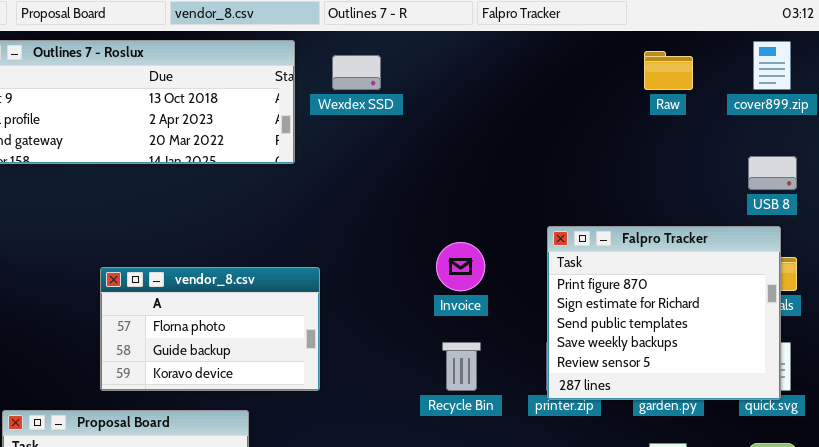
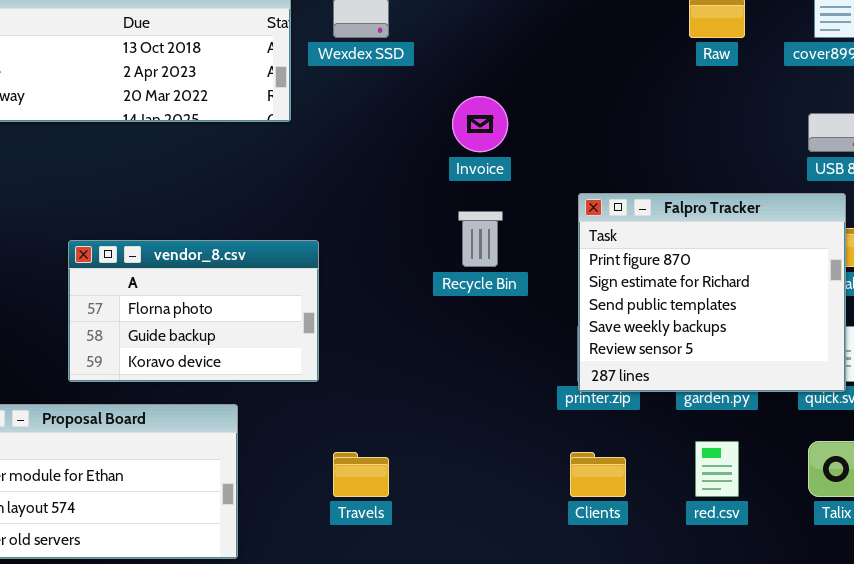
Invoice: [436,242,485,291] -> [452,96,508,152], moved
Recycle Bin: [442,342,481,391] -> [458,211,503,267], moved

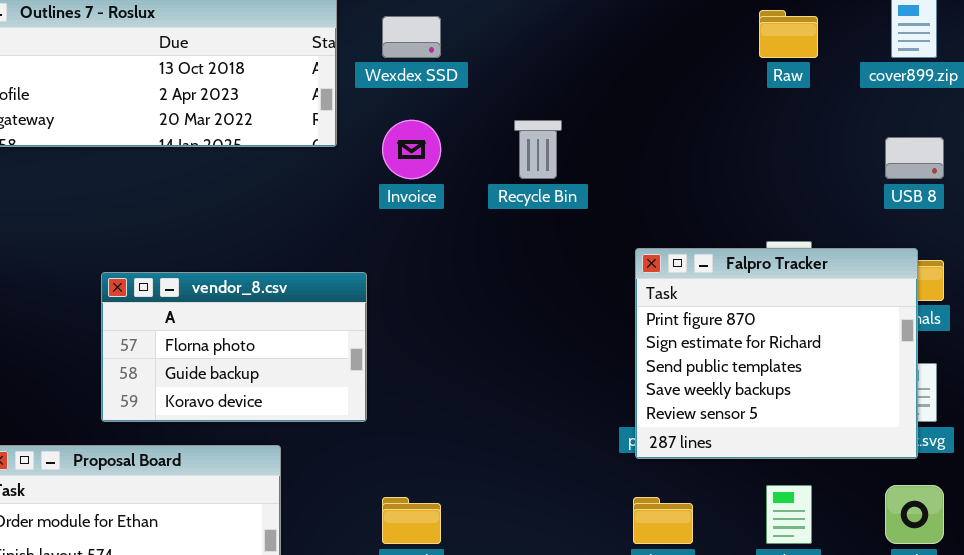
Invoice: [452,96,508,152] -> [382,120,441,179], moved
Falpro Tracker: [578,193,846,392] -> [635,248,918,459], moved
Recycle Bin: [458,211,503,267] -> [514,120,562,179], moved

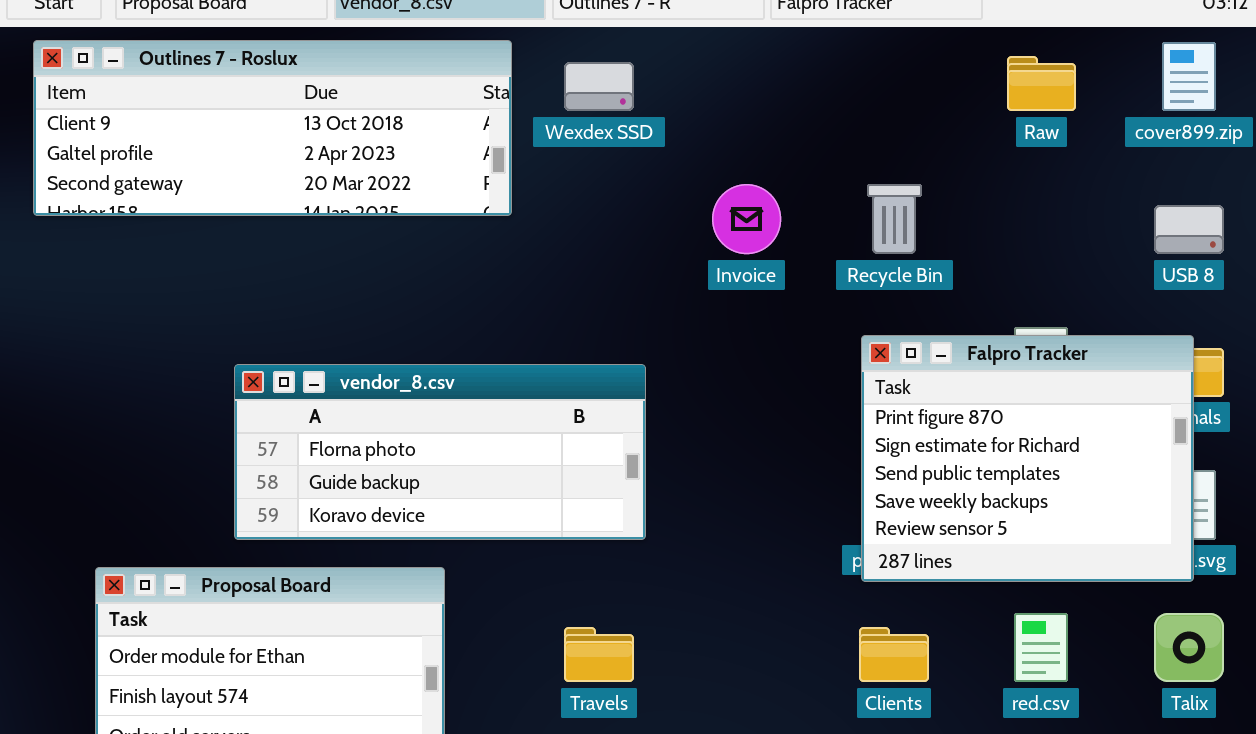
Invoice: [382,120,441,179] -> [712,184,781,254], moved
Recycle Bin: [514,120,562,179] -> [867,184,922,254], moved
vendor_8.csv: [101,272,367,422] -> [234,364,646,540], resized

